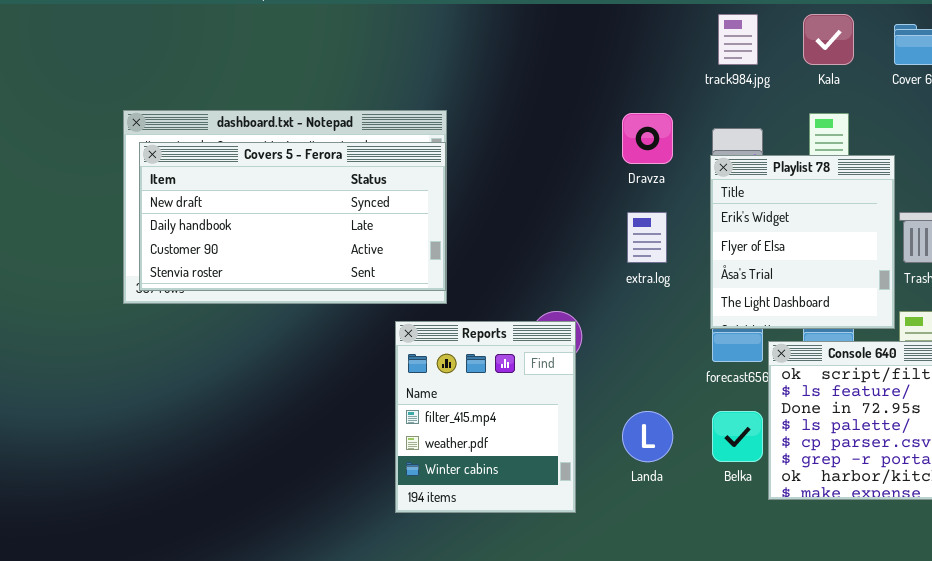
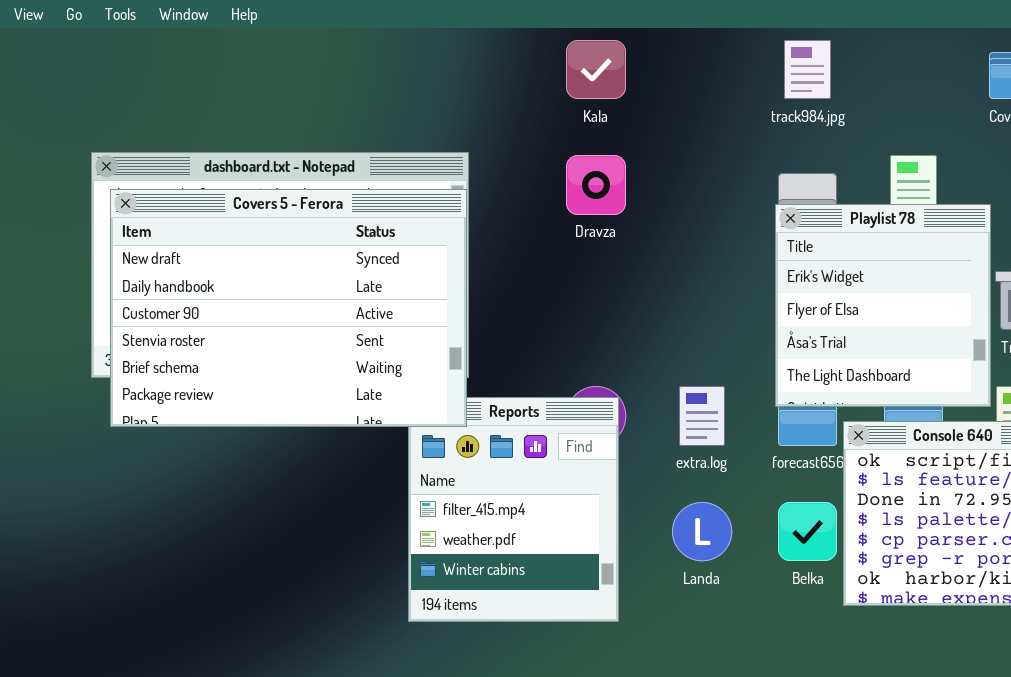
Kala: [803,14,854,65] -> [566,40,626,99], moved
Dravza: [622,113,673,164] -> [566,155,626,215], moved
Covers 5 - Ferora: [139,142,446,291] -> [110,189,467,427], resized
extra.log: [627,212,667,263] -> [679,386,725,446], moved

